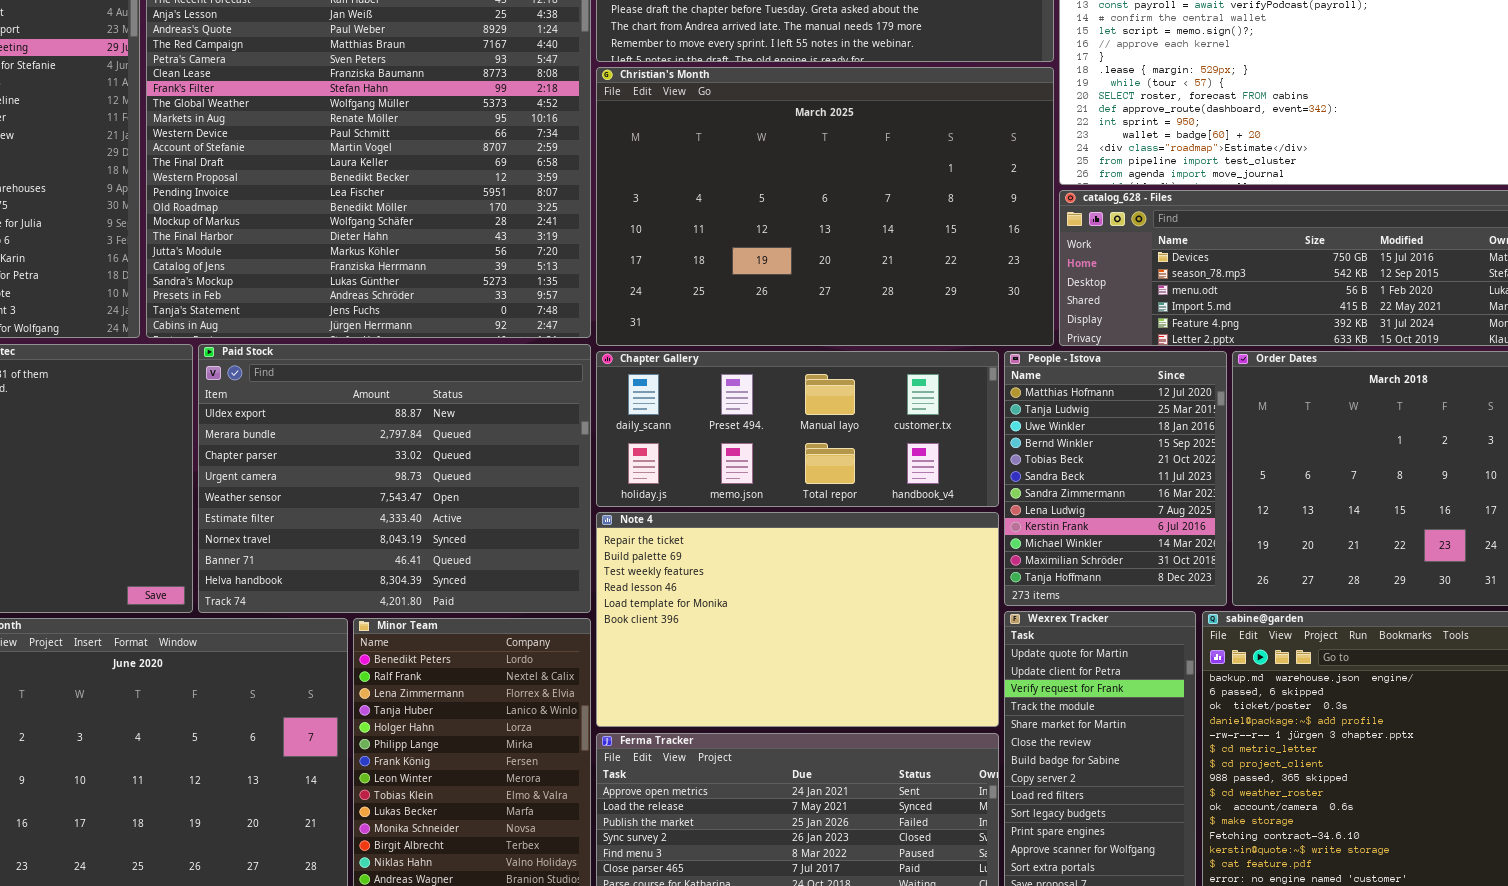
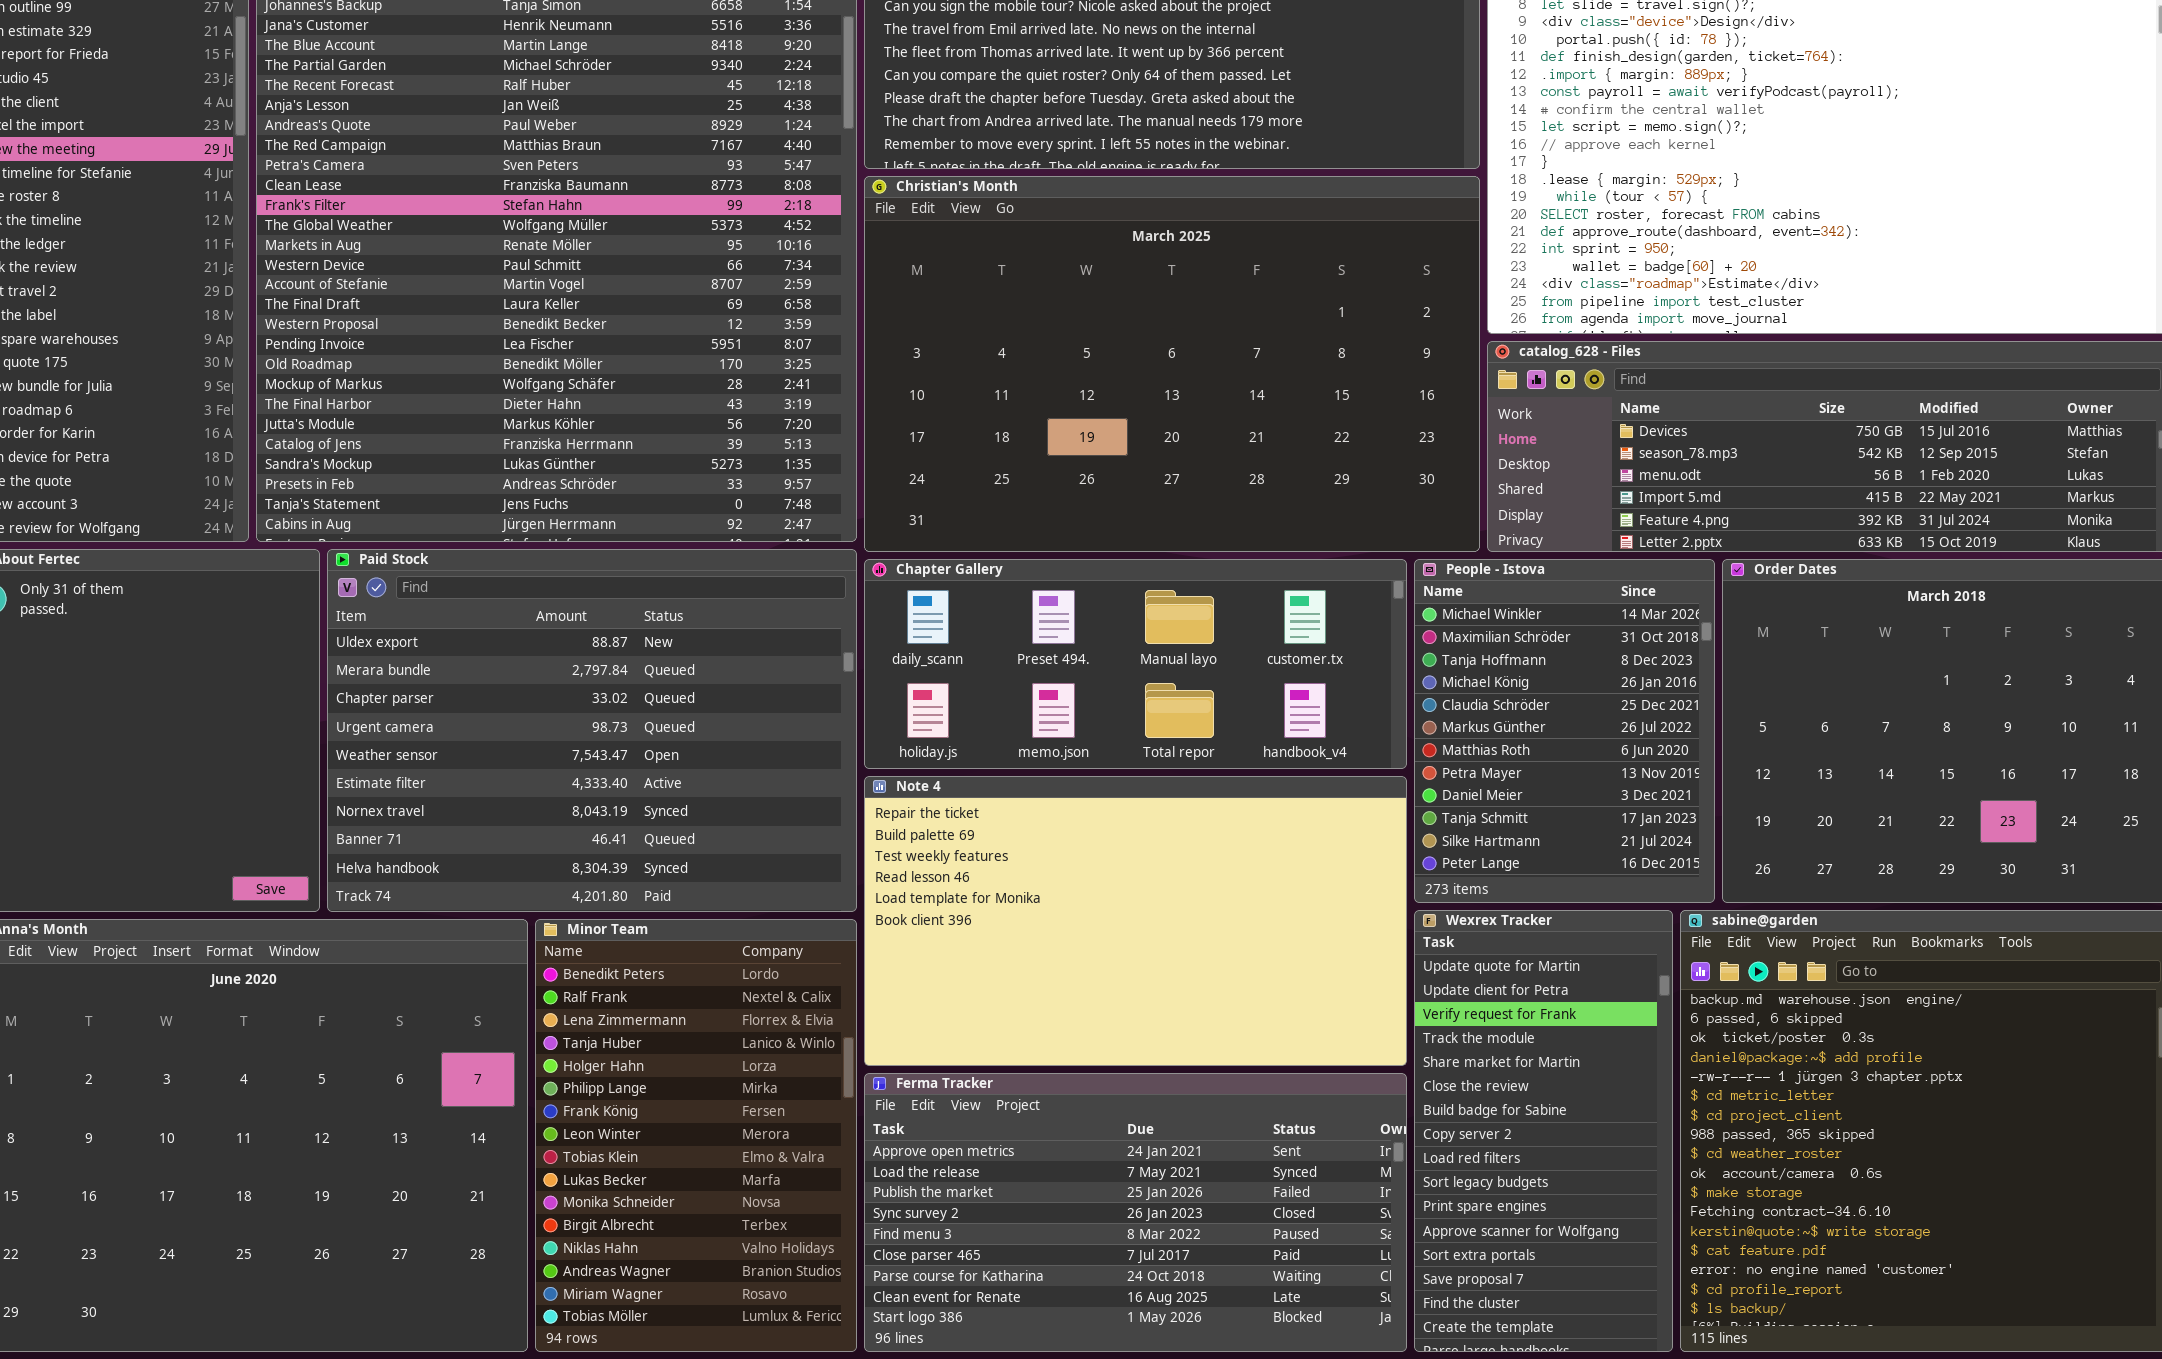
People - Istova: [1004,351,1227,606] -> [1414,559,1715,903], scrolled down 9 rows

